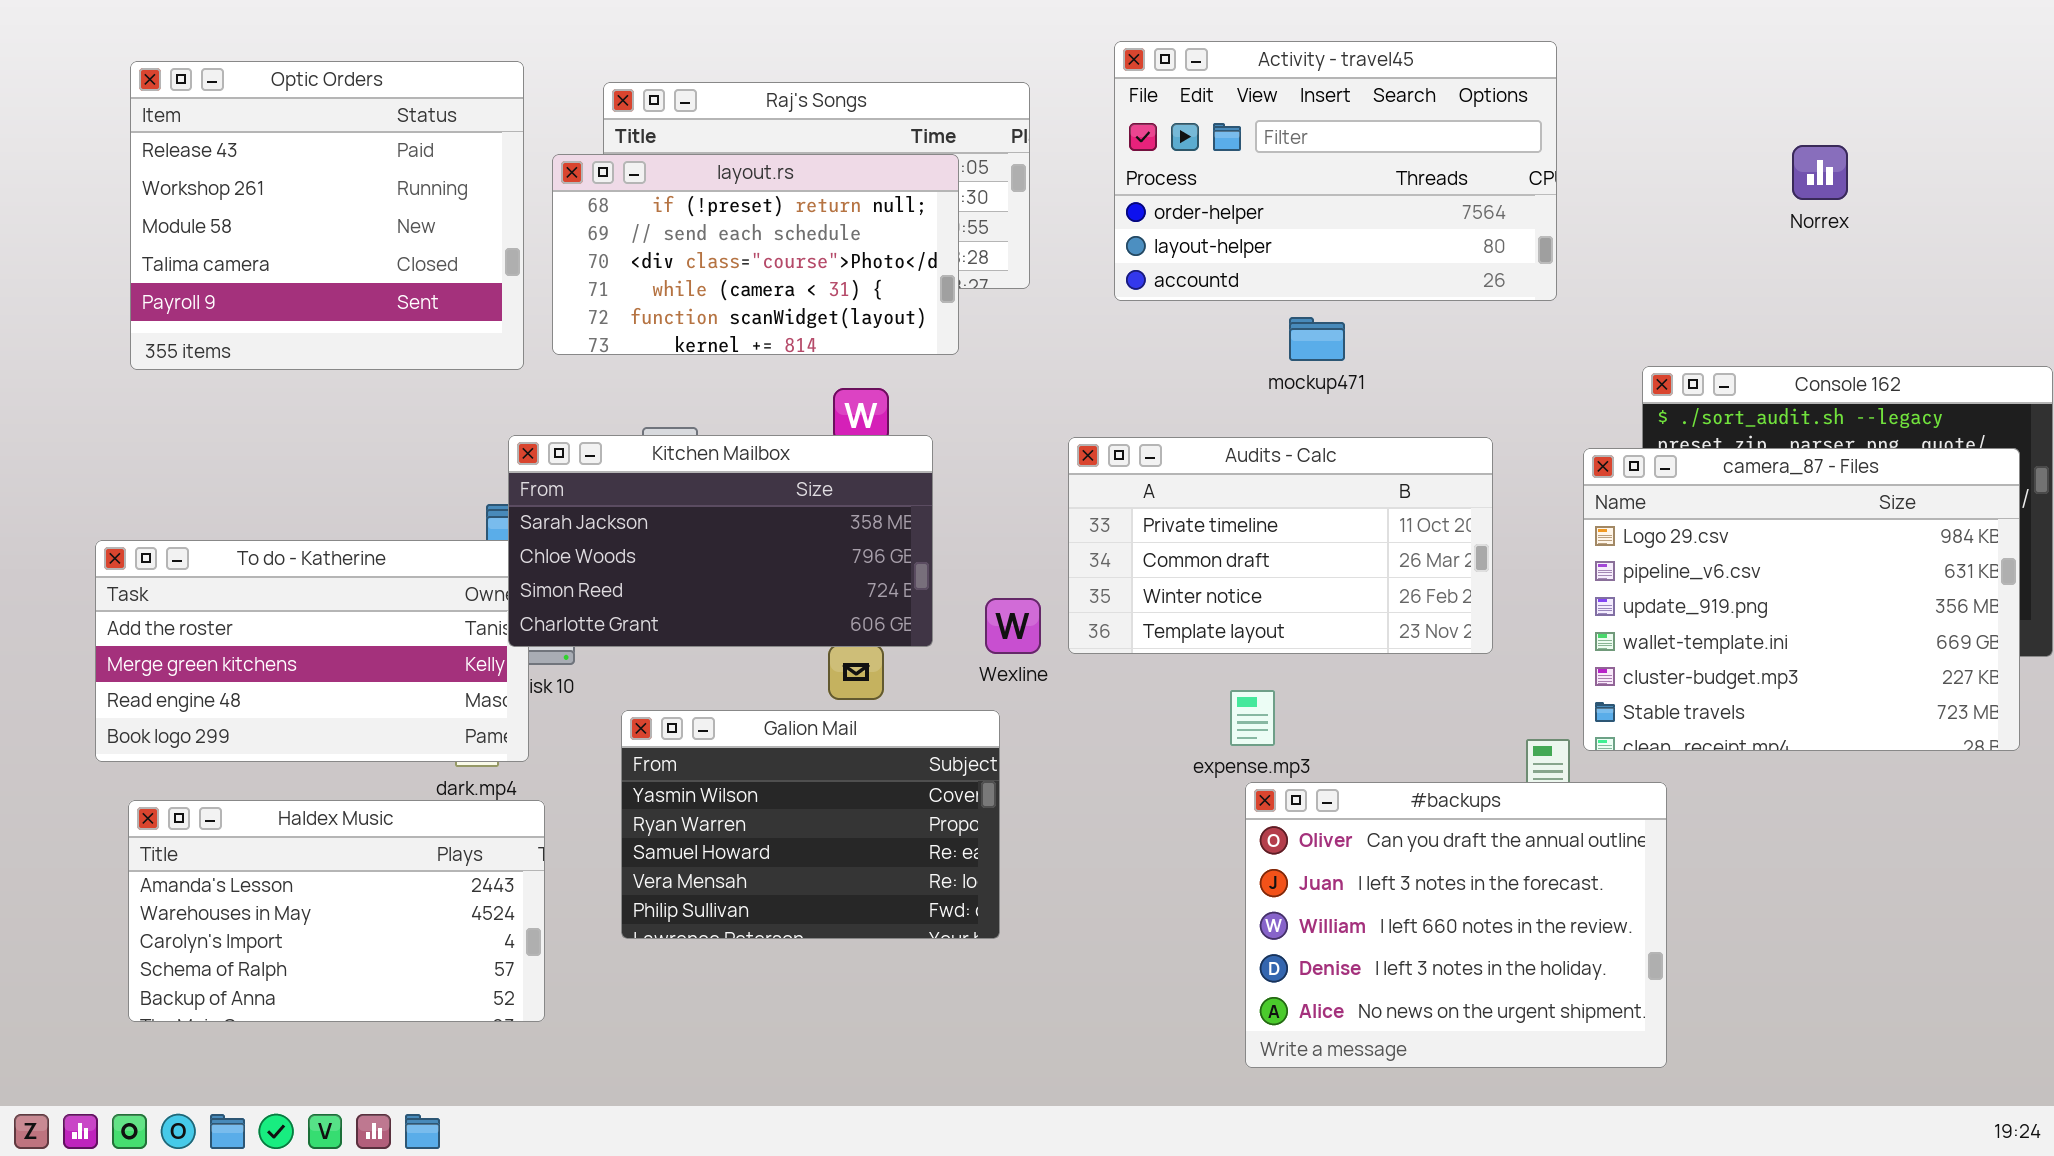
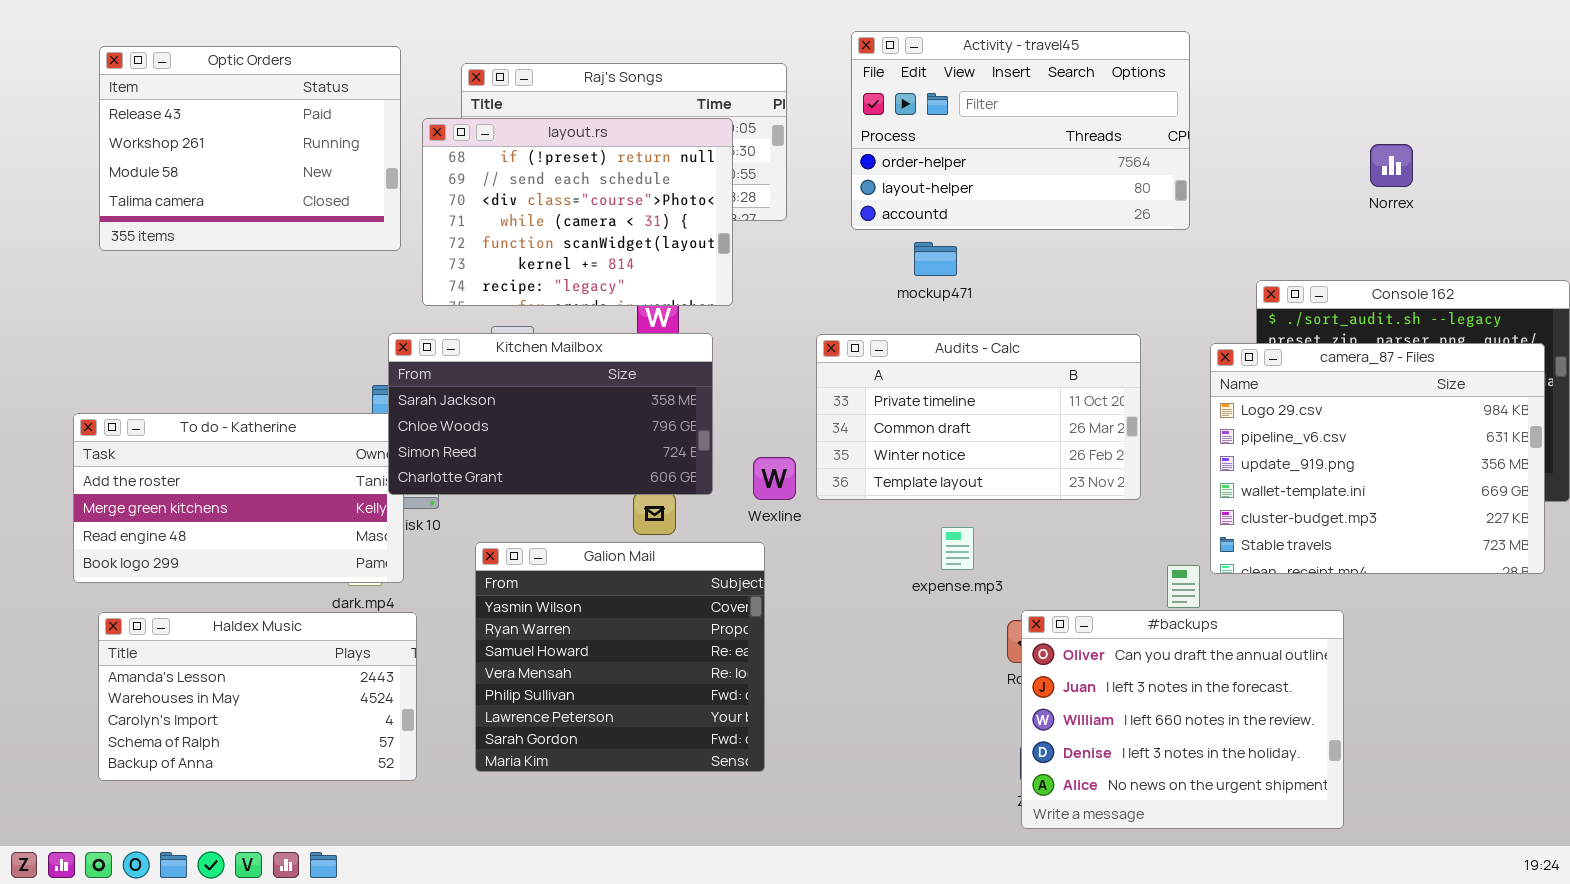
Optic Orders: [130,61,524,370] -> [99,46,401,251], resized
Norrex: [1792,145,1848,200] -> [1370,144,1413,187], moved
layout.rs: [552,154,959,355] -> [422,118,733,306], resized
mockup471: [1289,317,1345,361] -> [914,242,957,276], moved
Galion Mail: [621,710,1000,939] -> [475,542,765,772], resized
#backups: [1245,782,1667,1068] -> [1021,610,1344,829], moved

